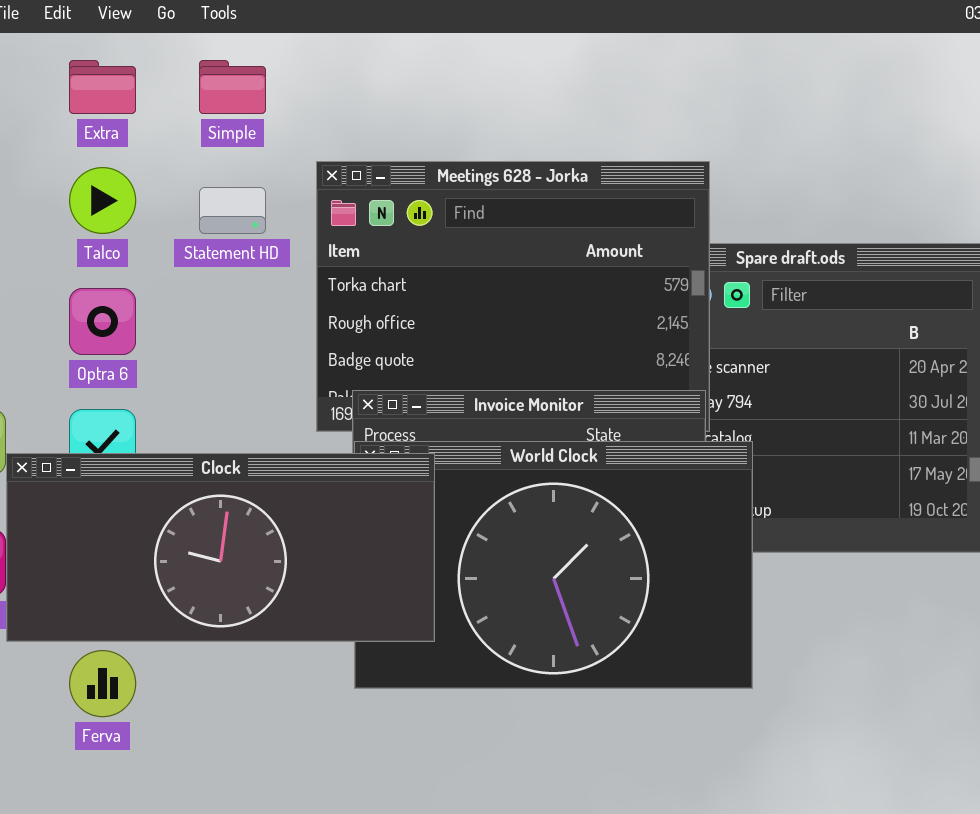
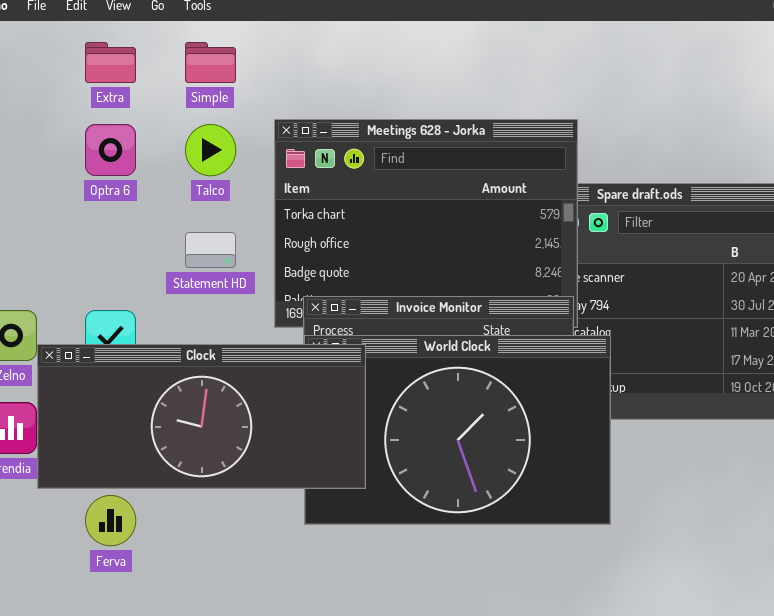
Talco: [69,167,136,234] -> [185,124,236,176], moved
Statement HD: [199,187,266,234] -> [185,232,236,268], moved
Optra 6: [69,288,136,355] -> [85,124,136,176], moved

